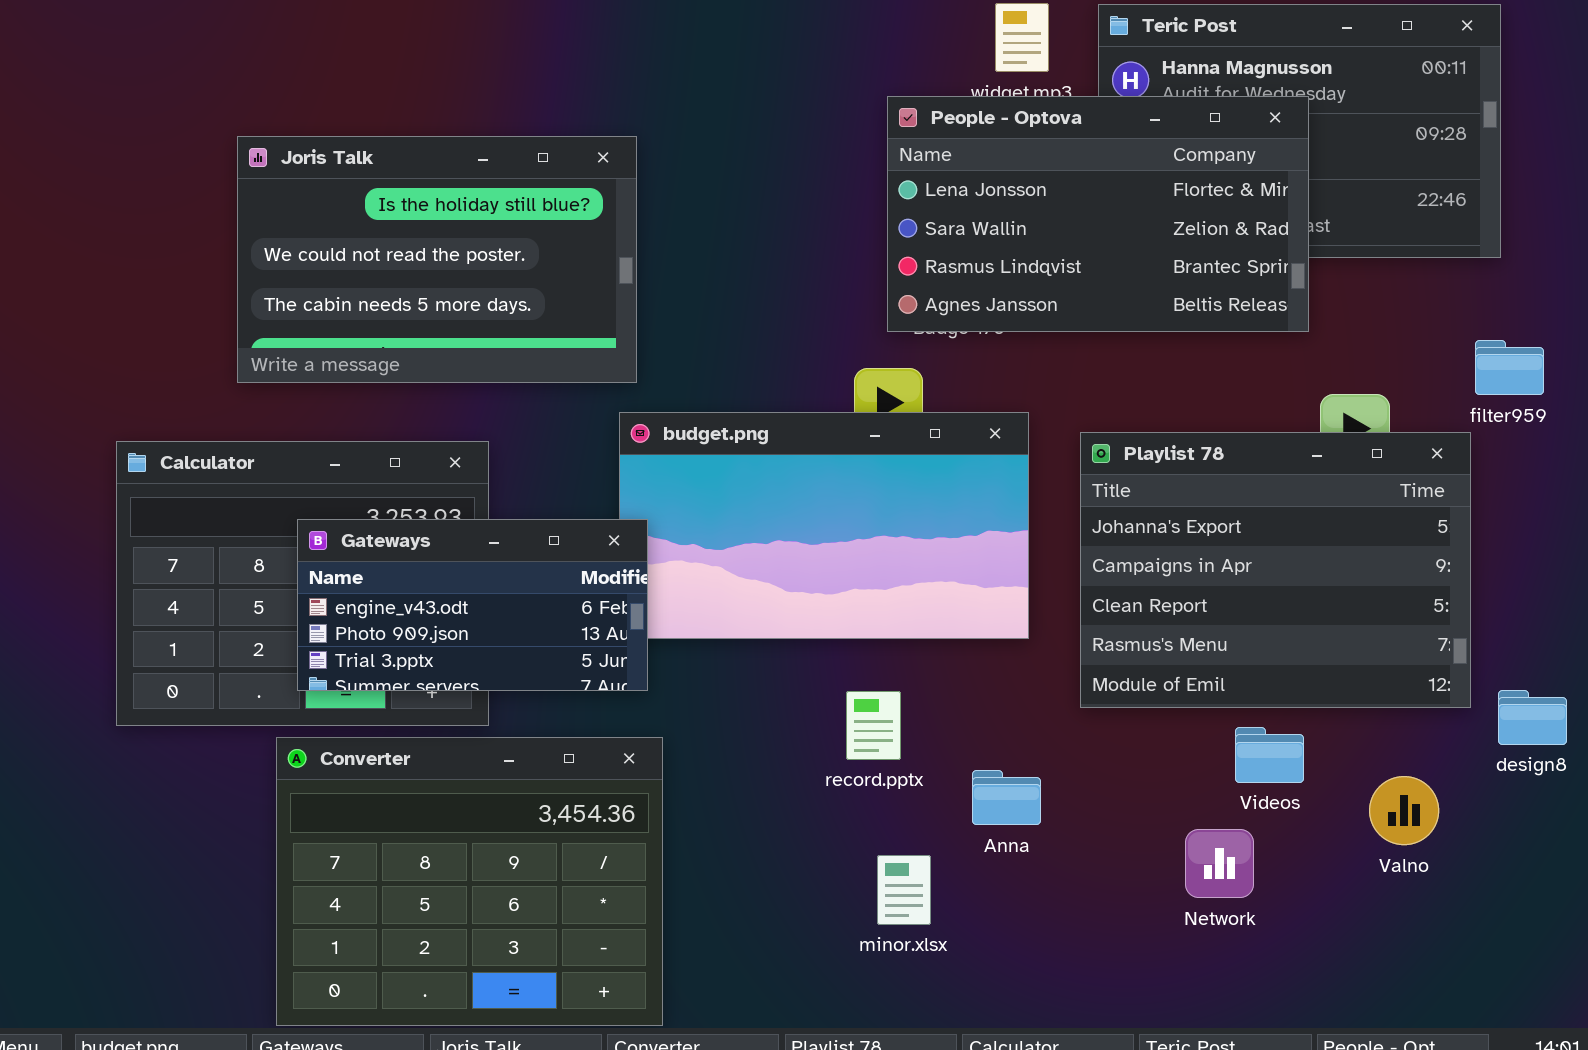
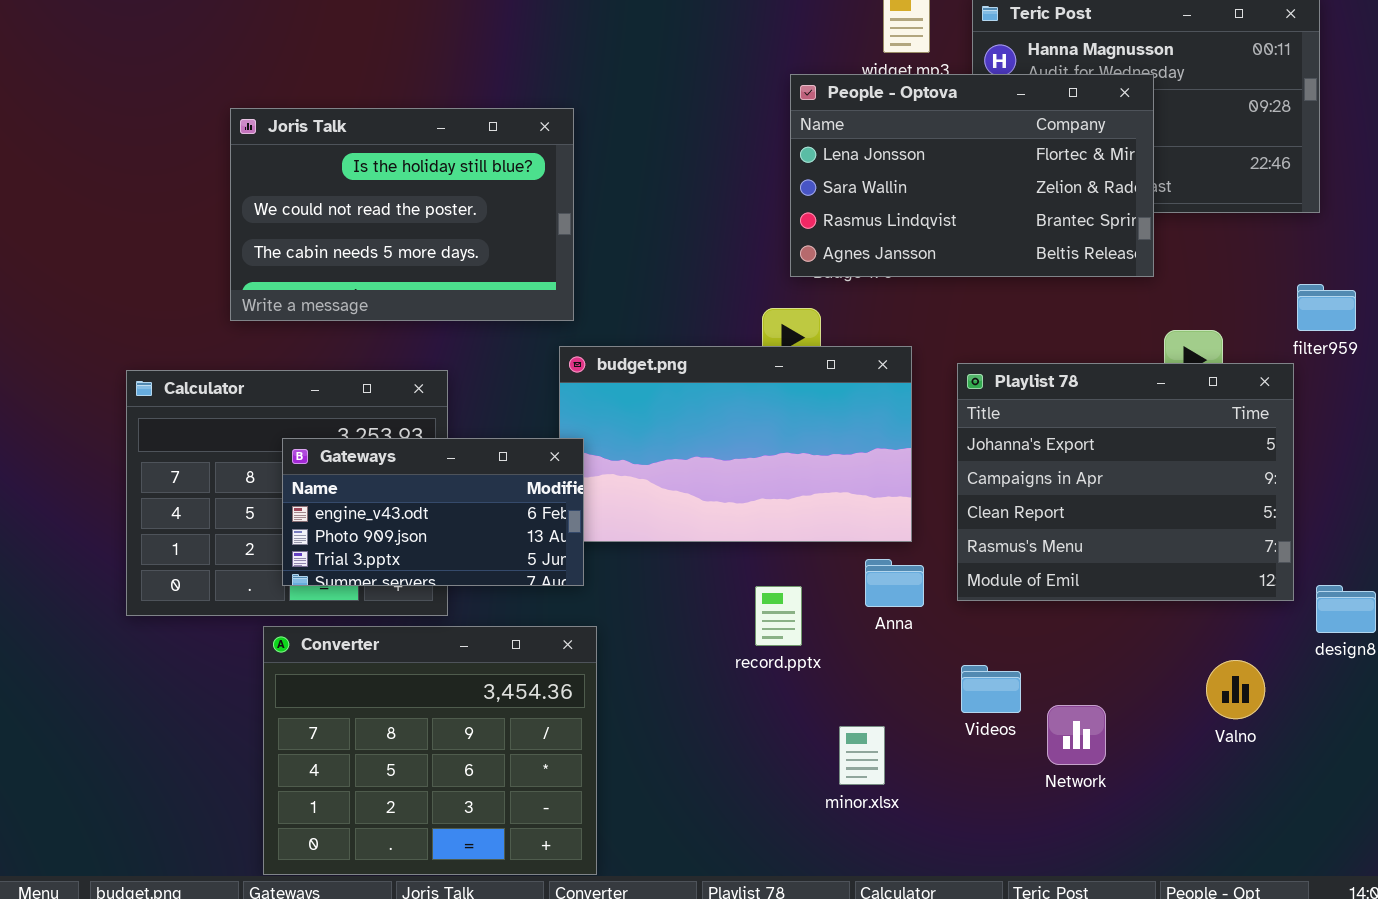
Videos: [1235,727,1304,783] -> [961,665,1021,713], moved
Anna: [972,770,1041,825] -> [865,559,924,607], moved
minor.xlsx: [877,855,931,925] -> [839,726,885,785], moved

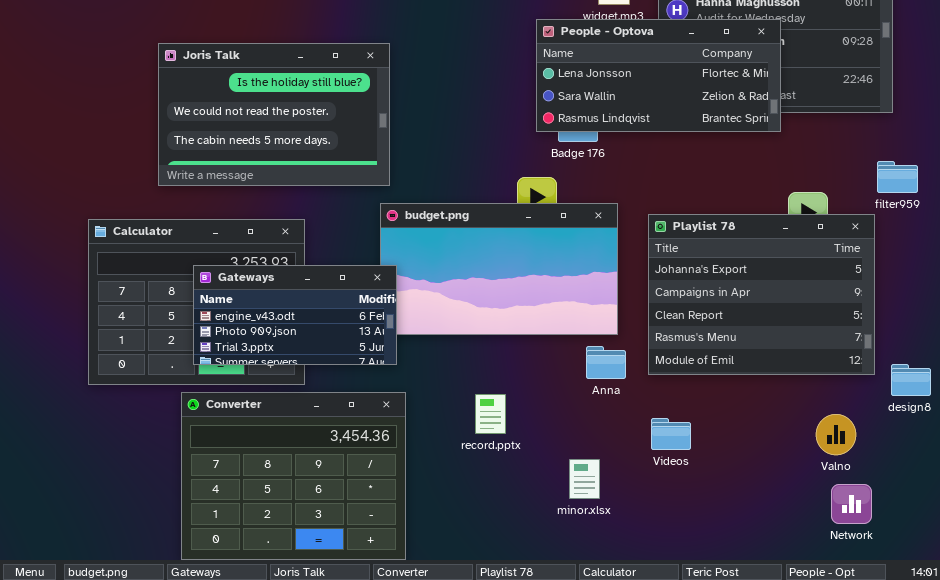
People - Optova: [790,74,1154,277] -> [536,19,781,132], resized
record.pptx: [755,586,802,646] -> [475,394,506,434], moved
Network: [1047,705,1106,765] -> [831,484,872,524], moved

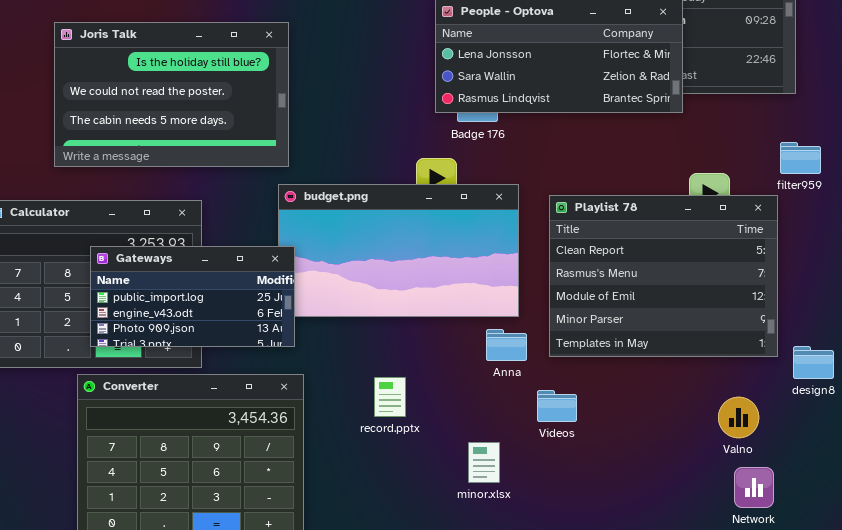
Playlist 78: [648,214,875,375] -> [549,195,778,357], scrolled down 2 rows
Gateways: [193,265,397,365] -> [90,246,295,347], scrolled up 1 row
Videos: [651,418,691,450] -> [537,390,577,422], moved

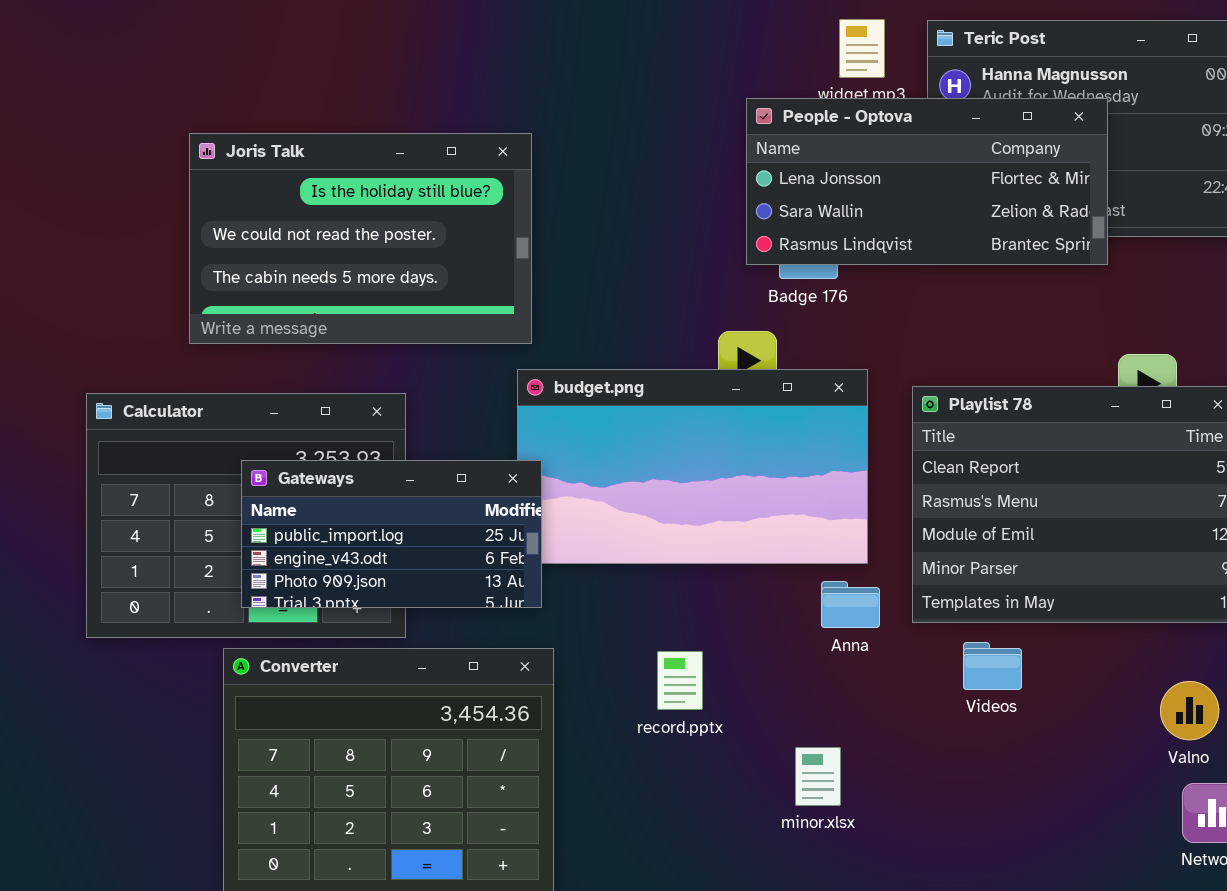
Videos: [537,390,577,422] -> [963,642,1022,690], moved

